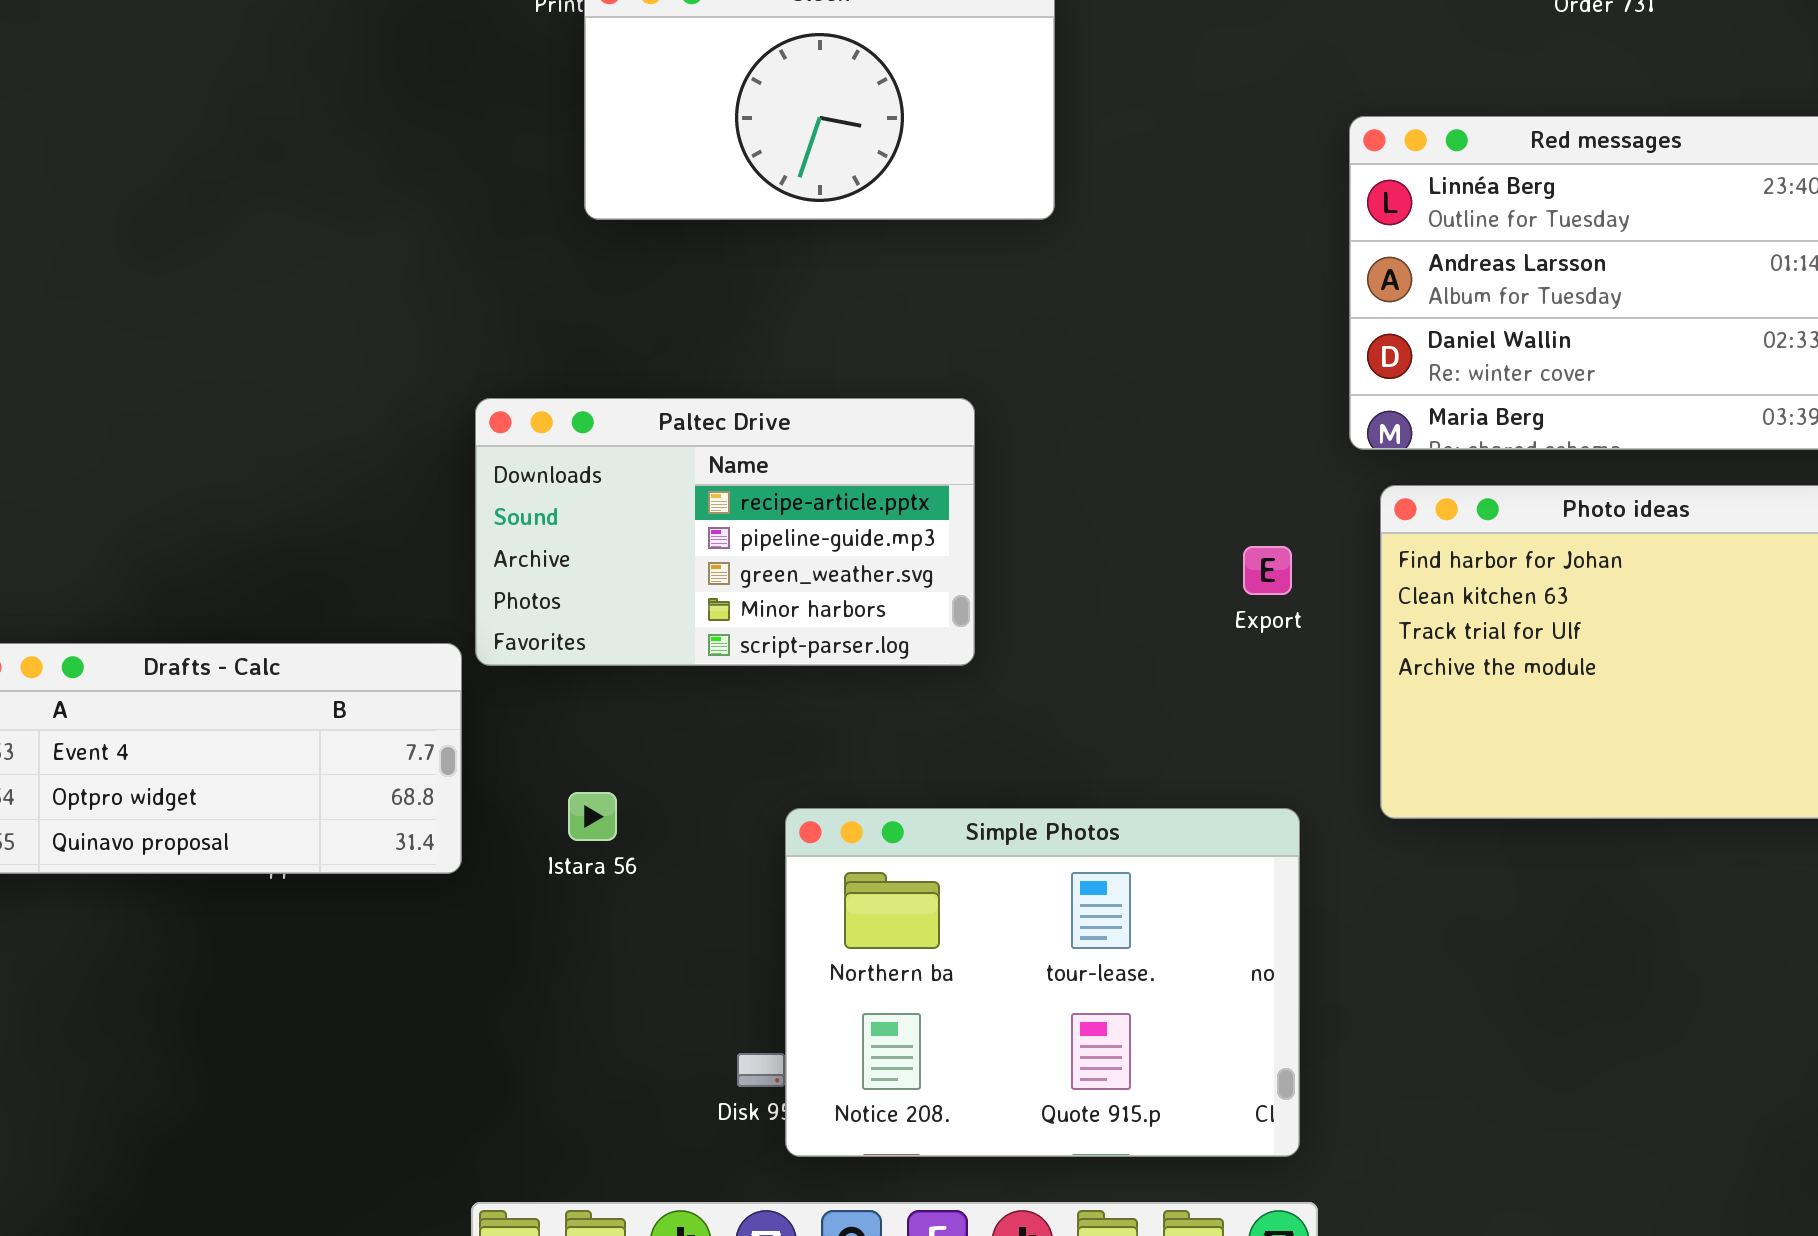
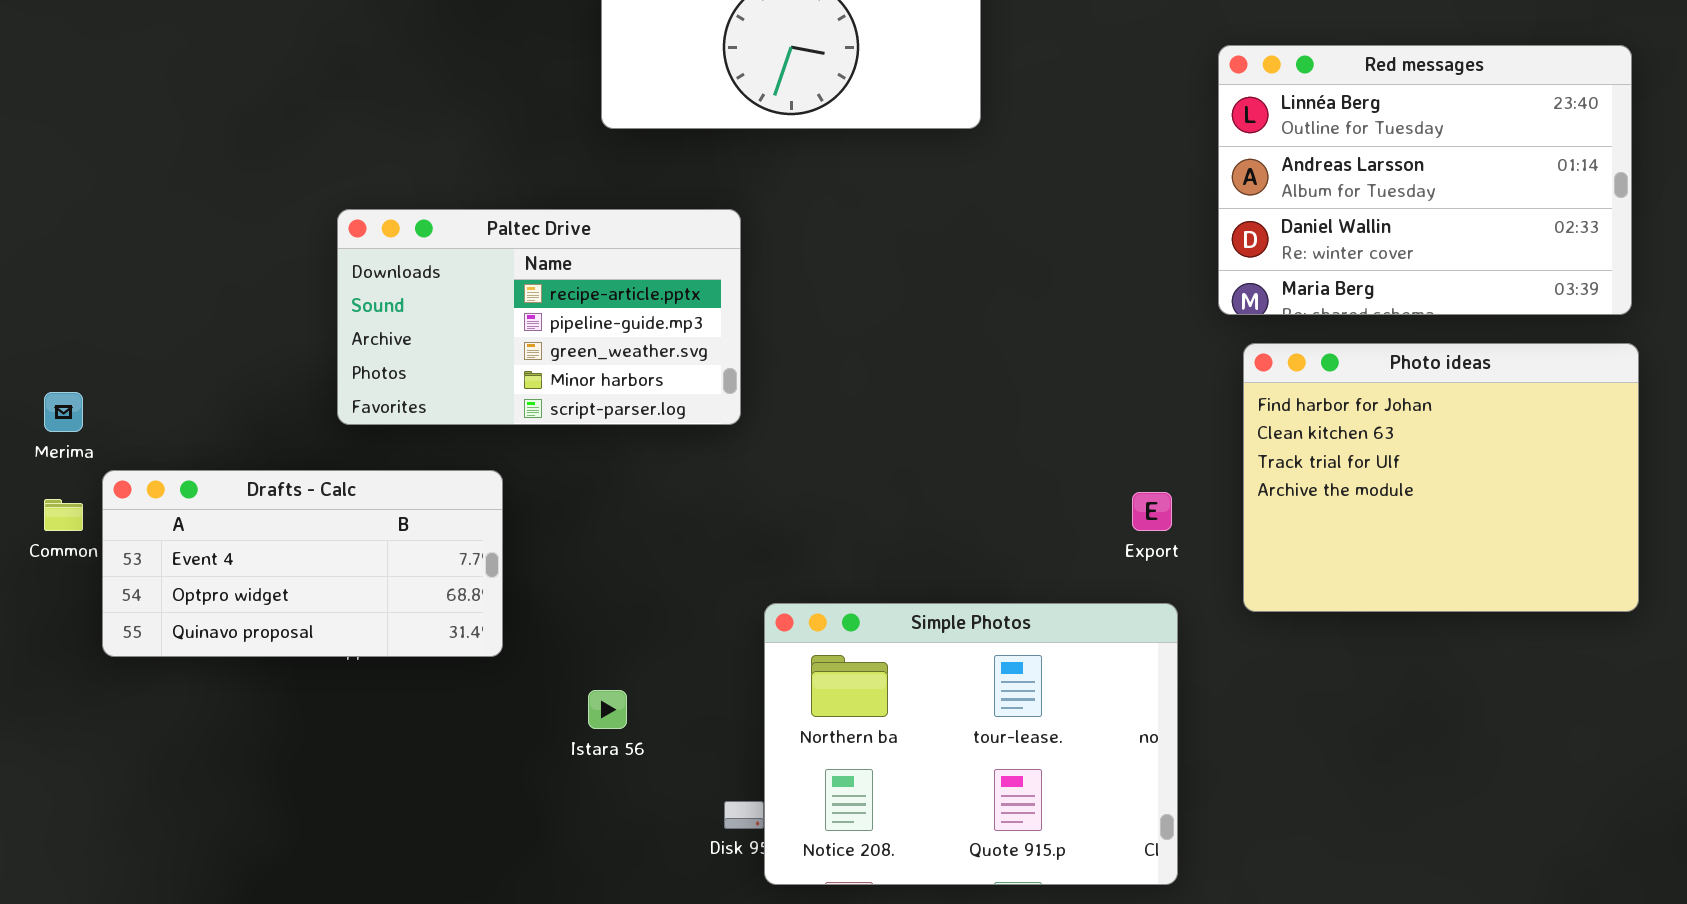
Paltec Drive: [475,398,975,666] -> [337,209,741,425], moved
Export: [1243,546,1292,595] -> [1132,492,1172,531], moved
Istara 56: [568,792,617,841] -> [588,690,627,729], moved

